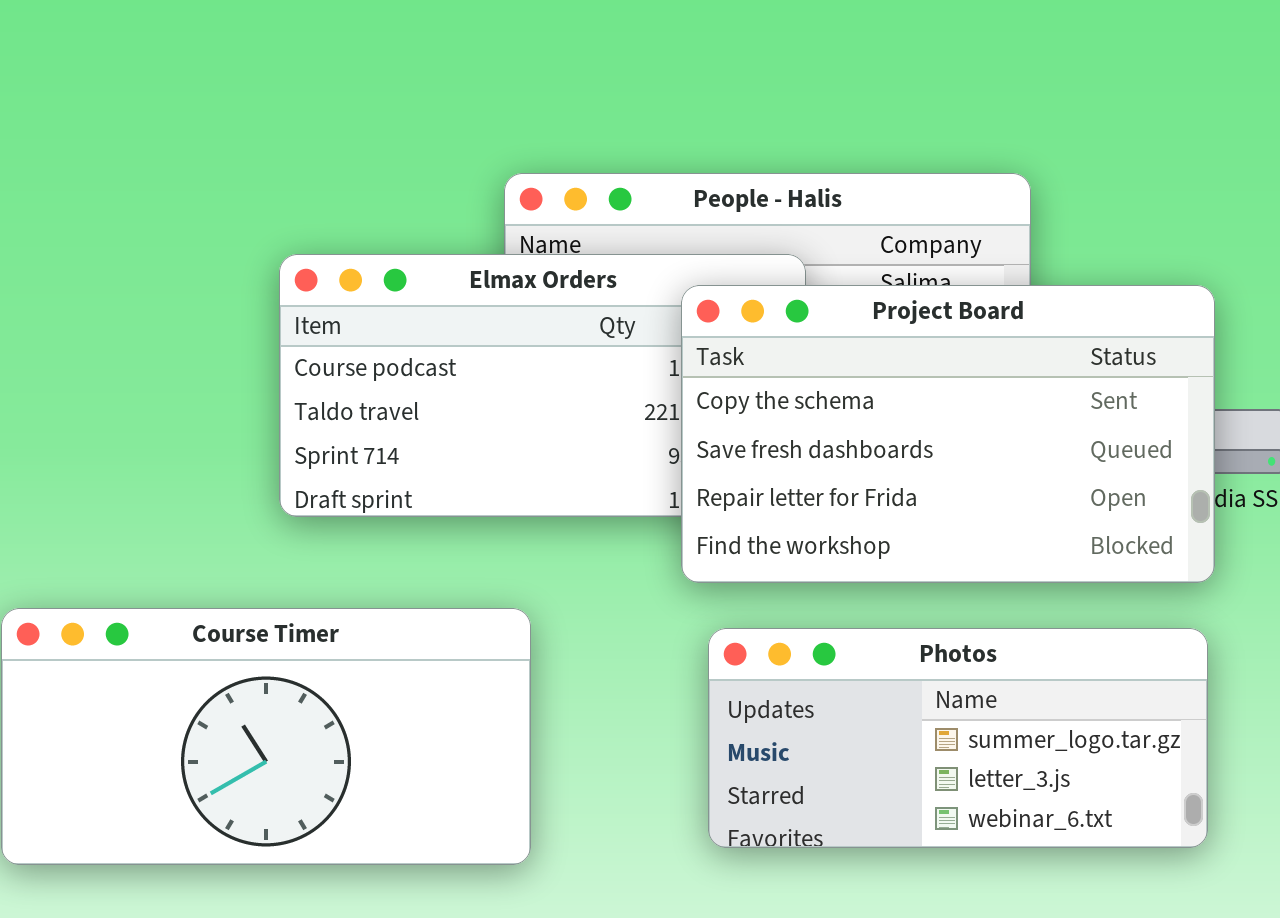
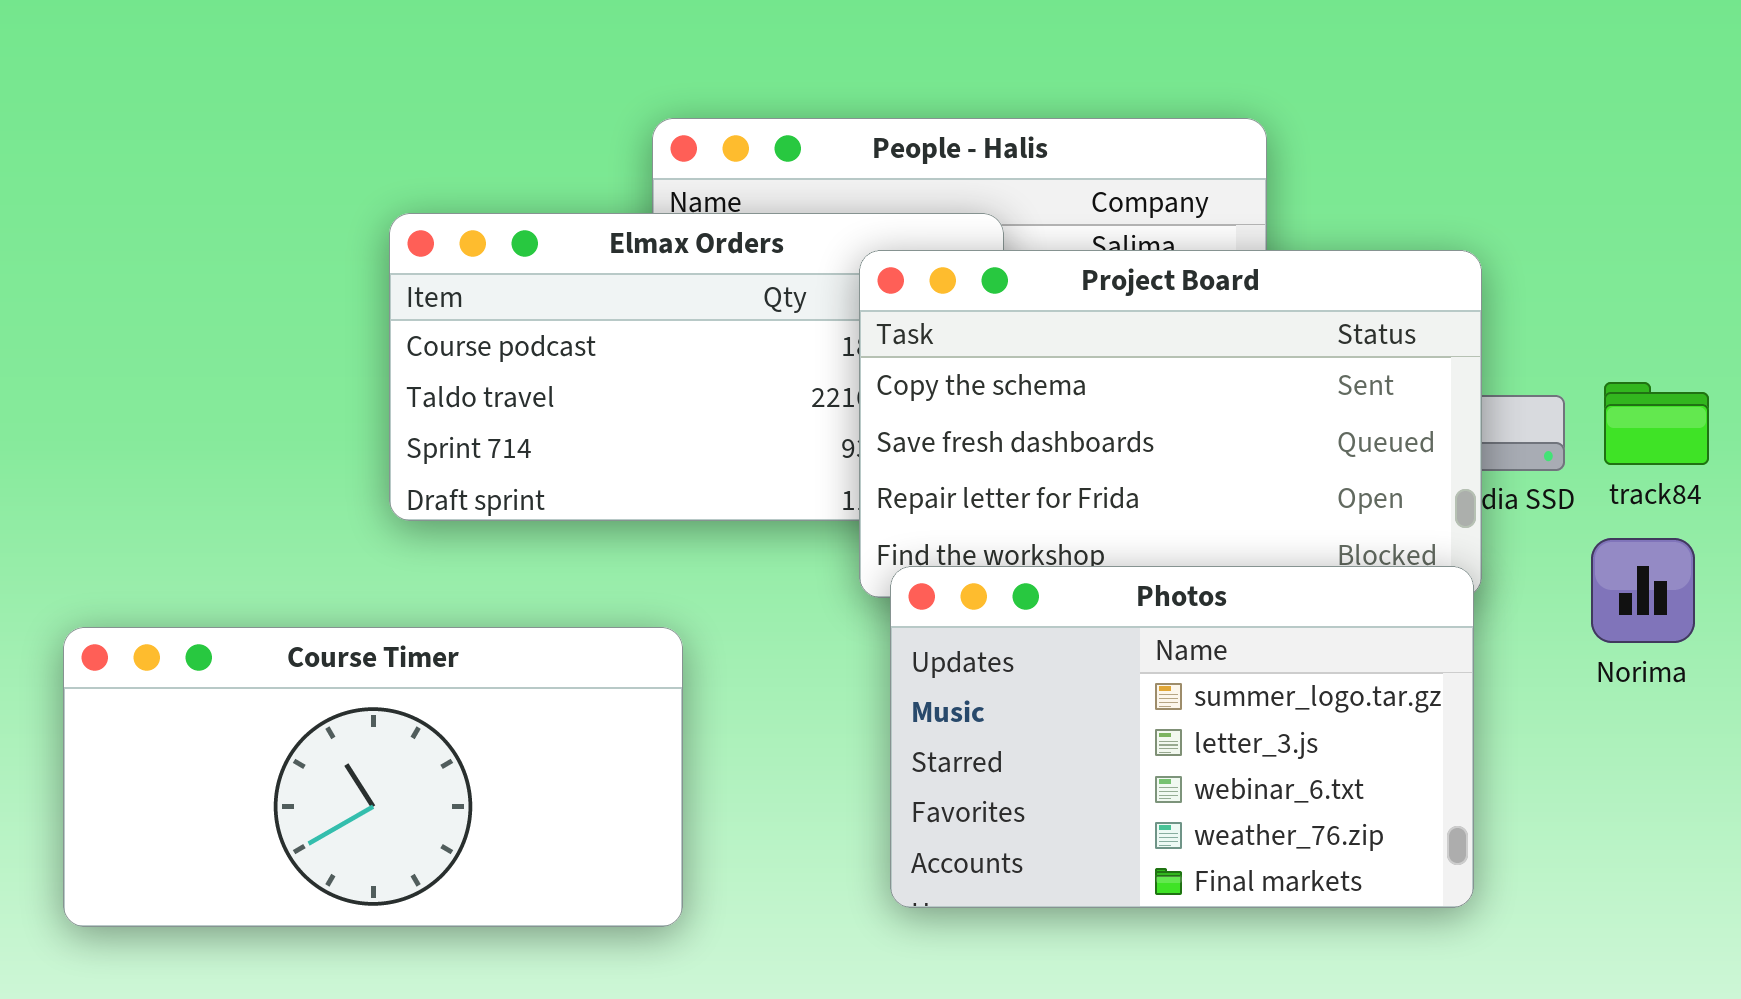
Photos: [708,628,1208,848] -> [890,566,1474,908], resized

